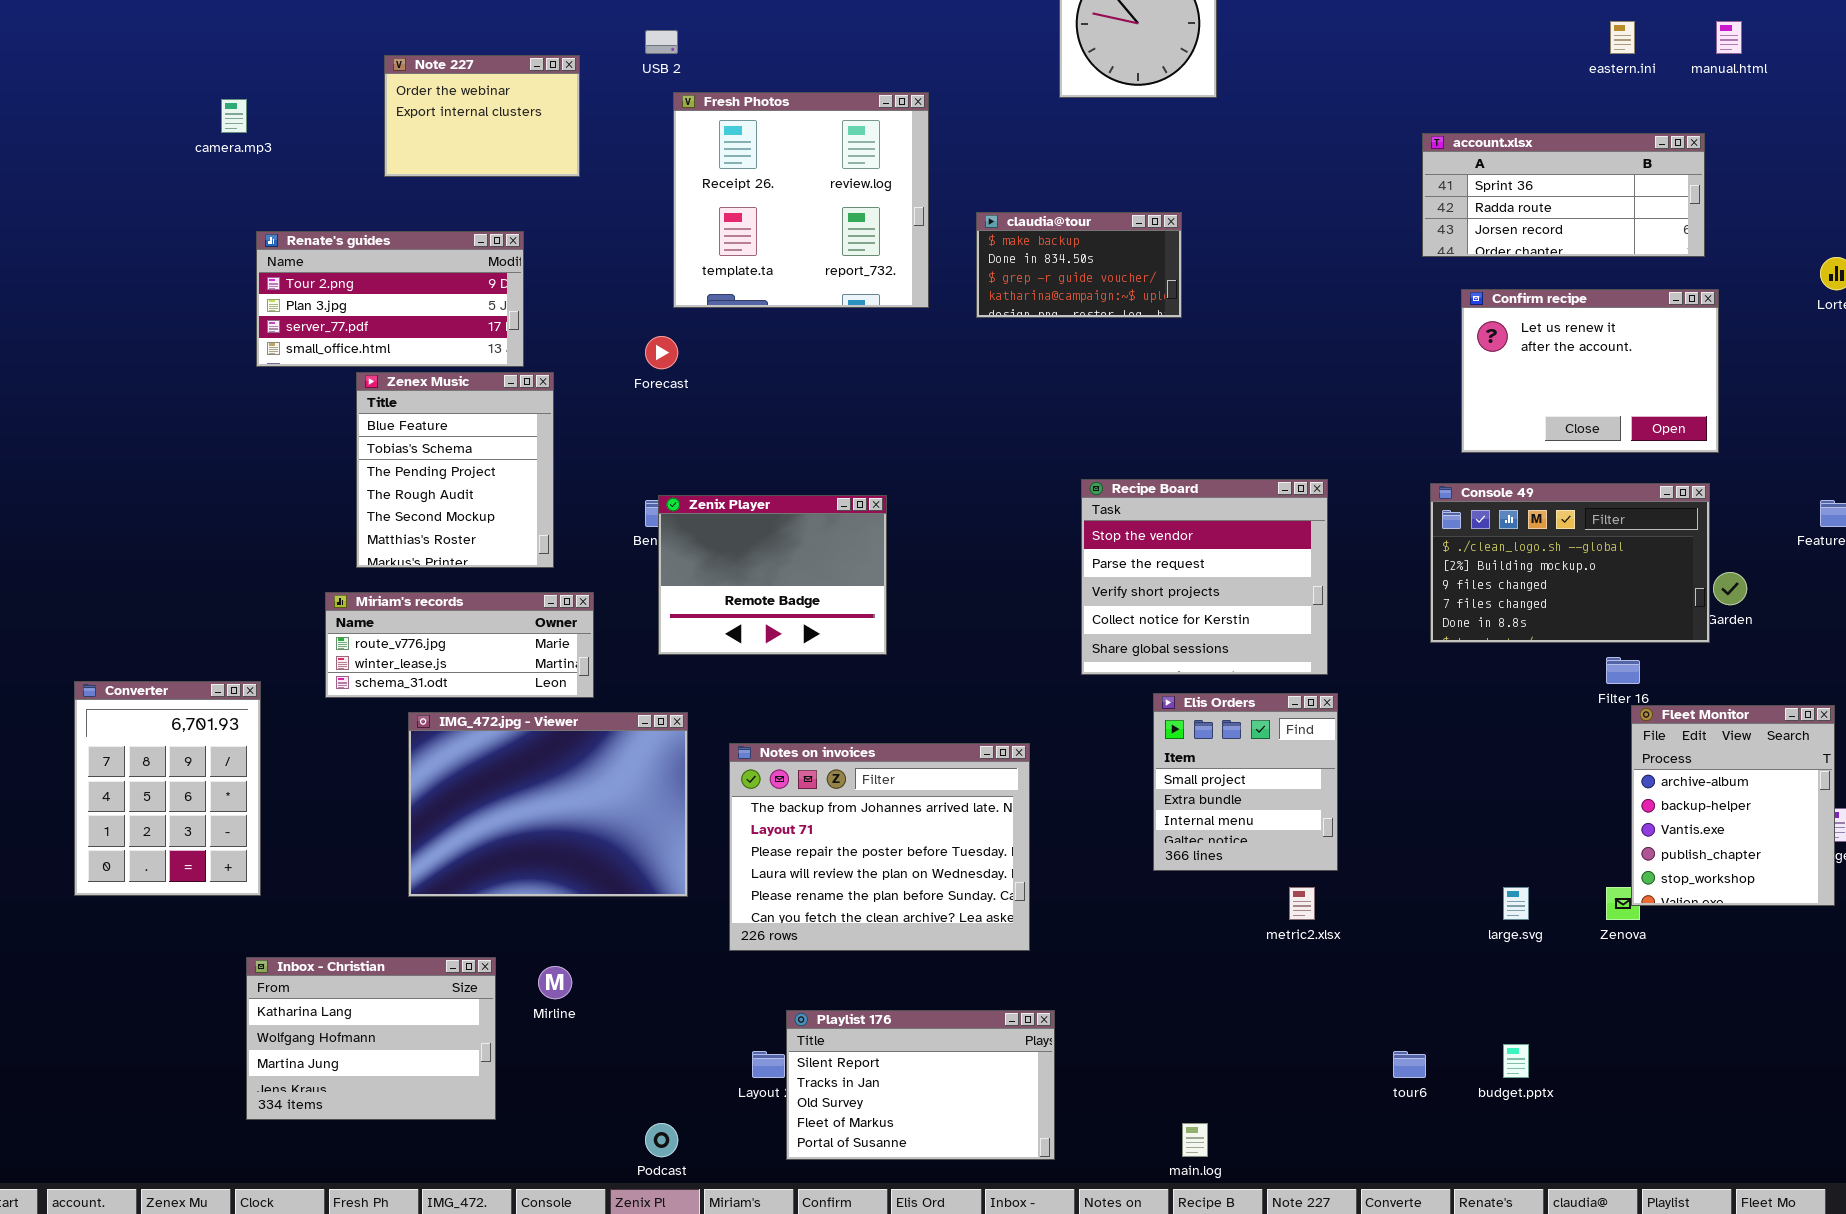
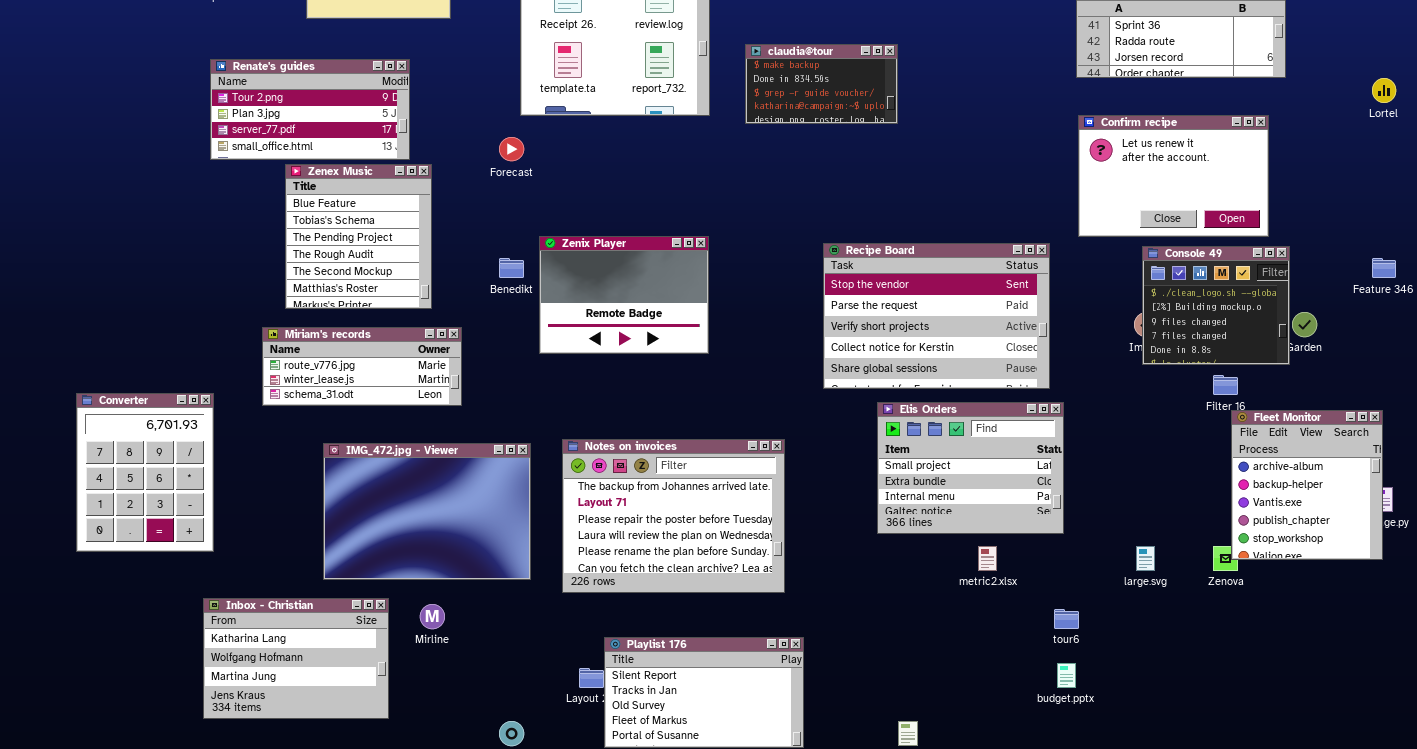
Confirm recipe: [1461,289,1719,453] -> [1078,115,1269,237], moved
Recipe Board: [1081,479,1328,675] -> [823,243,1050,389], resized
Console 49: [1430,483,1710,643] -> [1142,246,1290,365], resized
Zenix Player: [658,495,887,655] -> [539,236,709,354], moved
Elis Orders: [1153,693,1338,871] -> [877,402,1064,534], resized
IMG_472.jpg - Viewer: [408,712,688,897] -> [323,443,531,580], moved
budget.pptx: [1503,1044,1529,1078] -> [1057,663,1076,688], moved
tour6: [1393,1051,1426,1078] -> [1054,609,1079,629], moved

